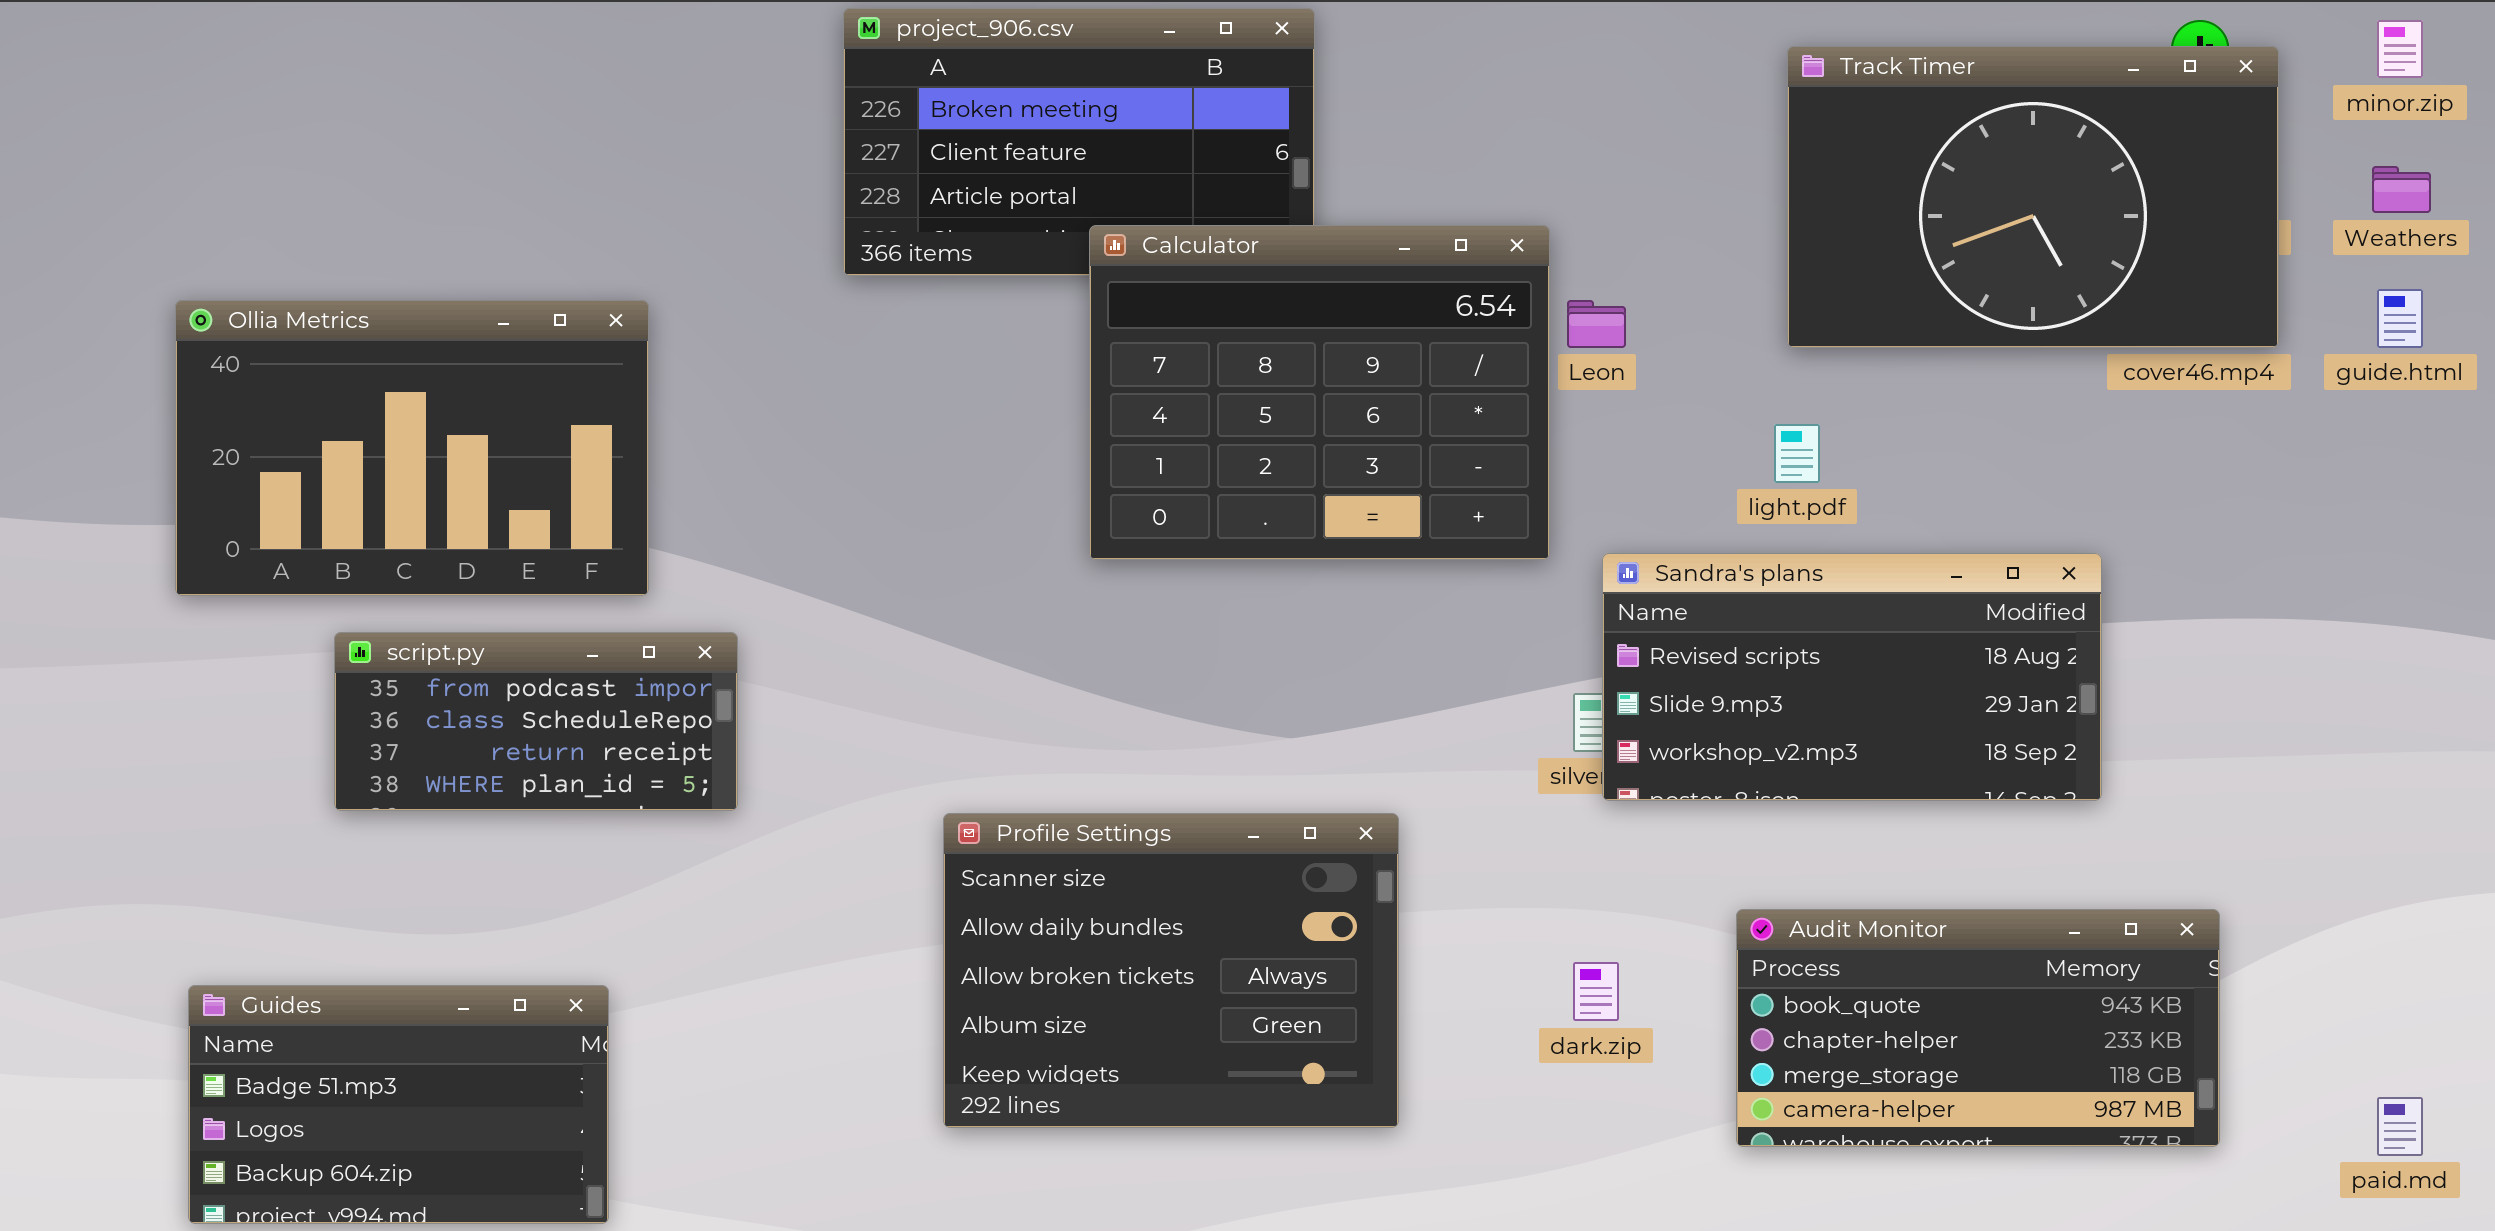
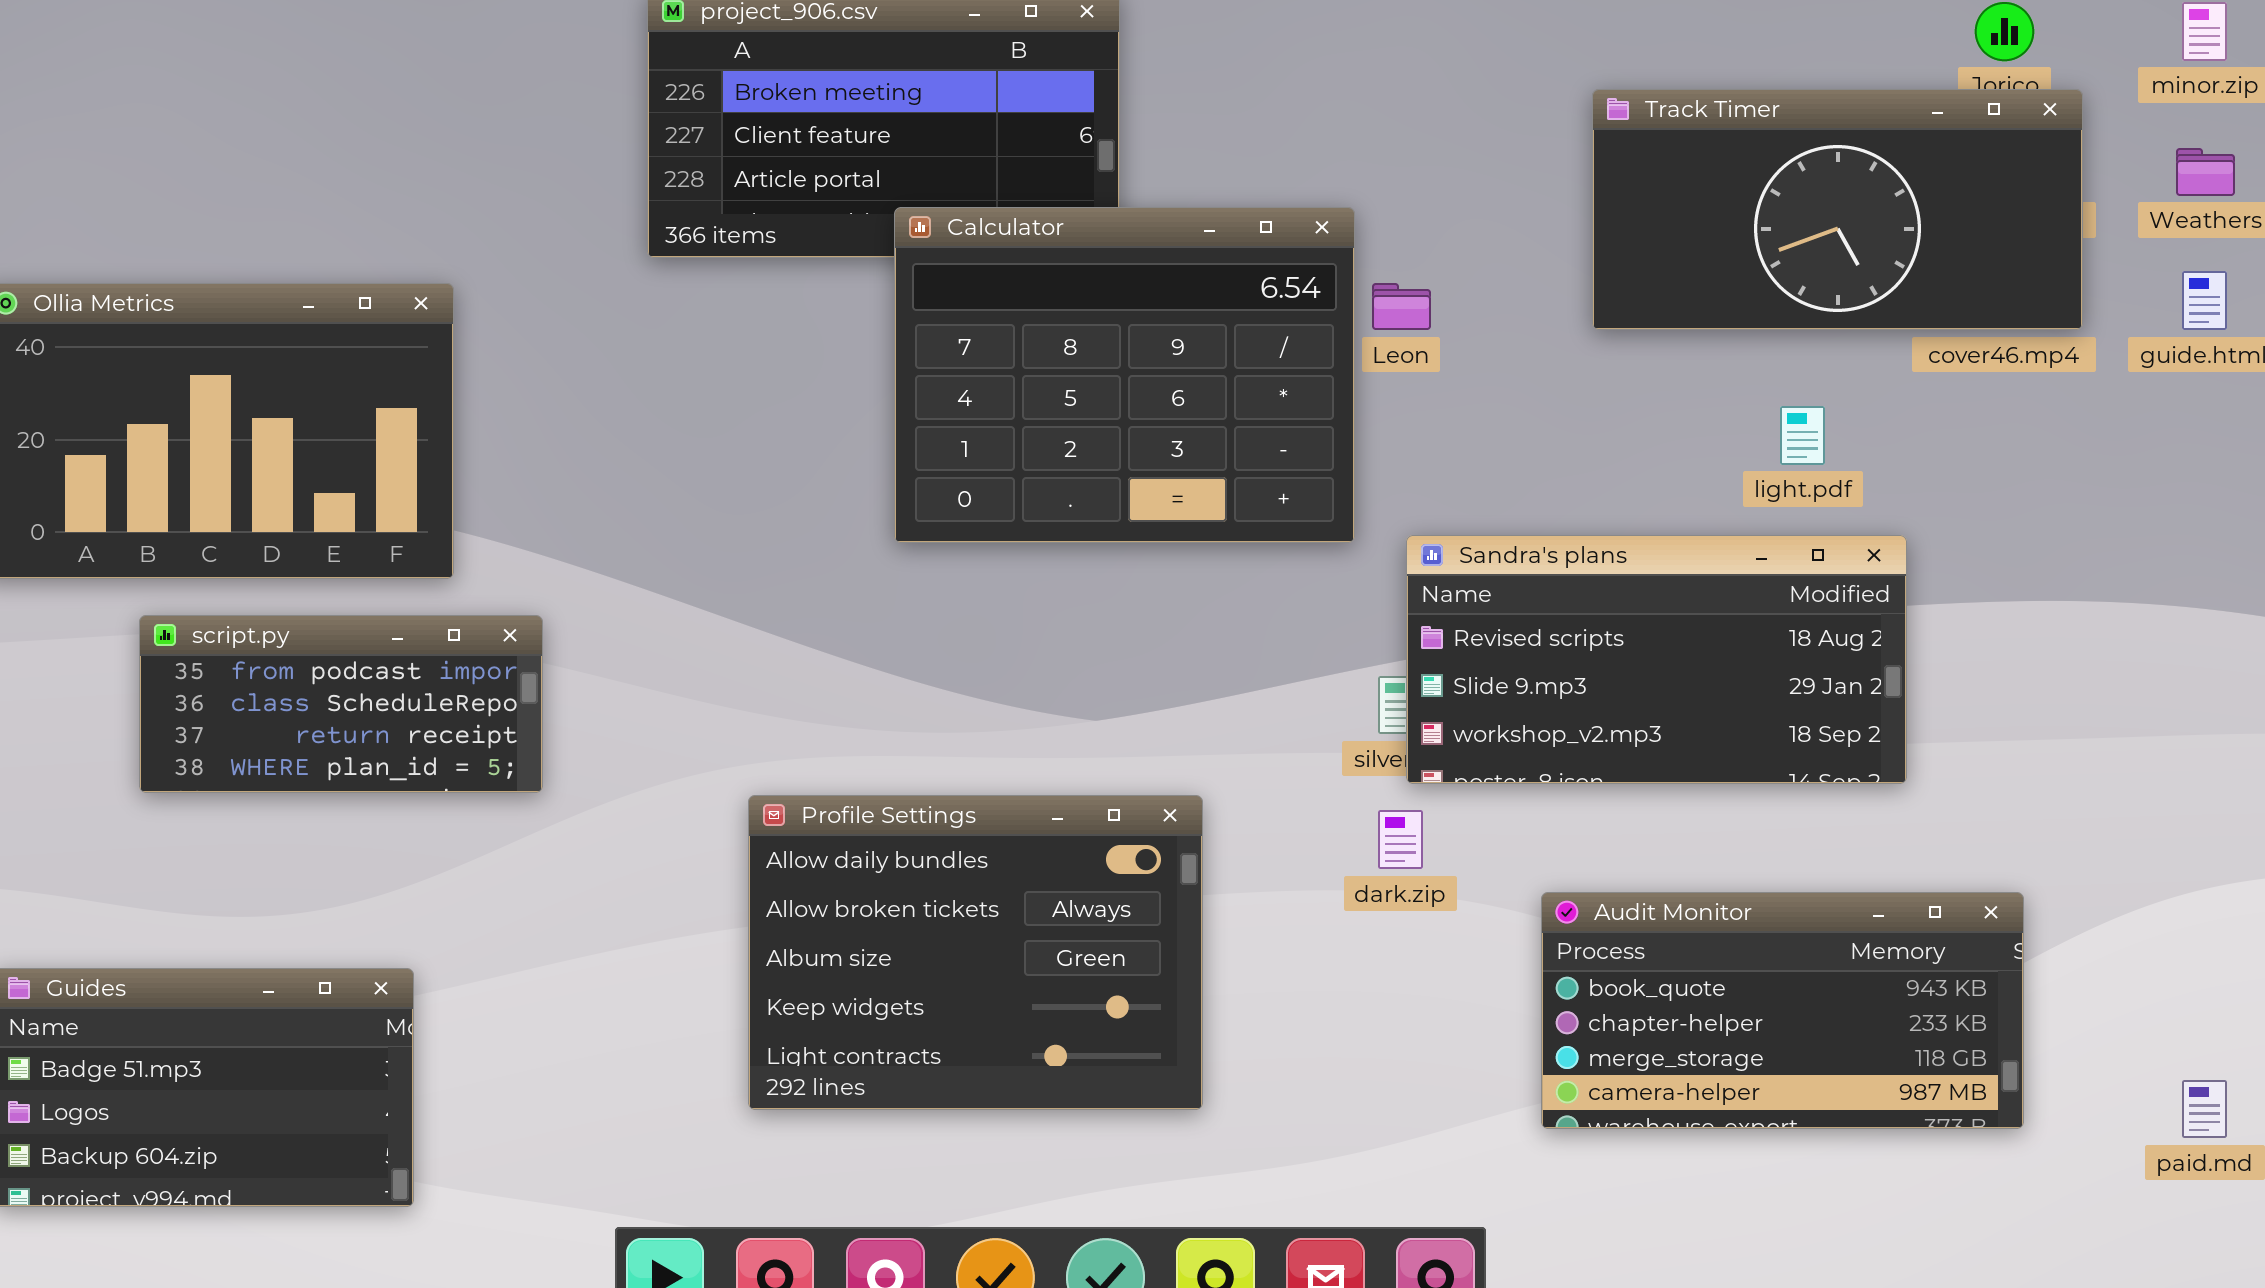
Track Timer: [1787,46,2279,348] -> [1592,89,2083,330], resized
light.pdf: [1774,424,1820,483] -> [1780,406,1825,465], moved
Profile Settings: [943,813,1399,1128] -> [748,795,1203,1110], scrolled down 1 row
dark.zip: [1573,962,1619,1021] -> [1378,810,1423,869], moved

